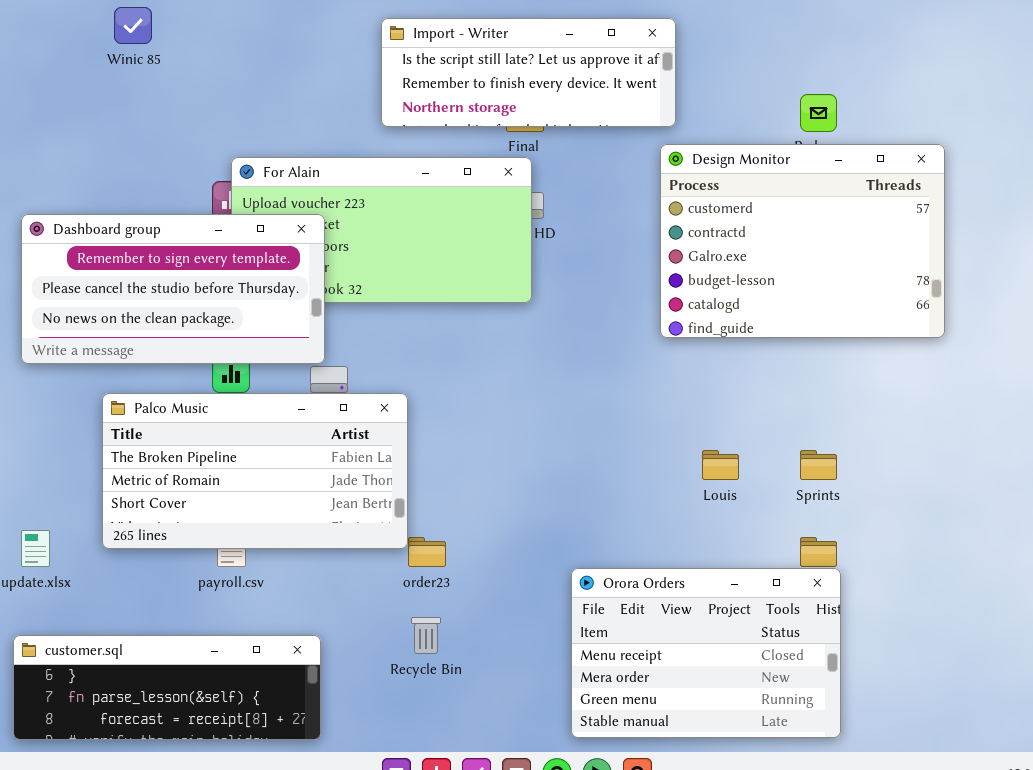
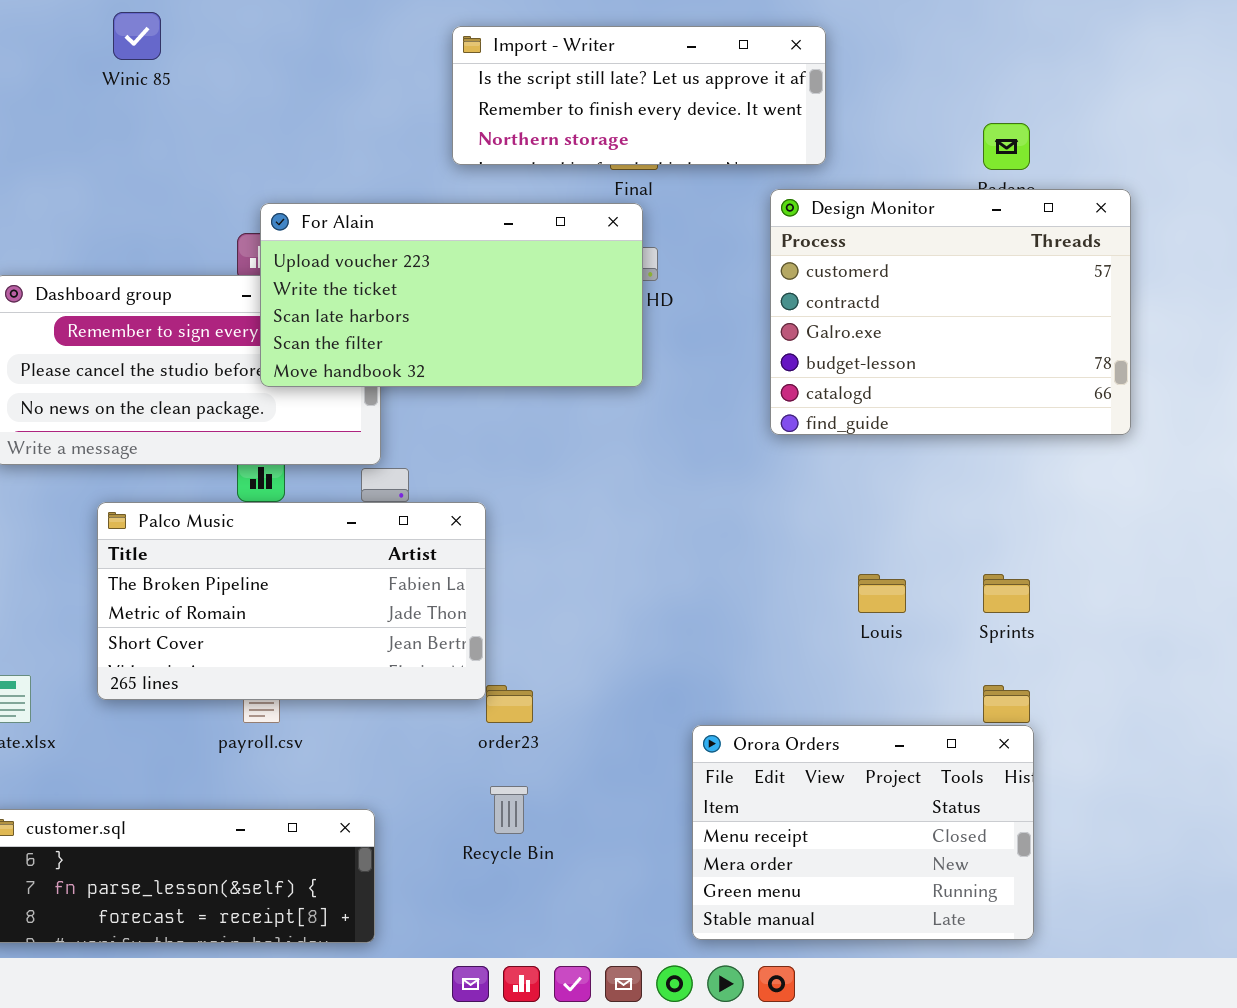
Design Monitor: [660,144,945,338] -> [770,189,1131,435], moved
For Alain: [231,157,532,303] -> [260,203,643,387], raised

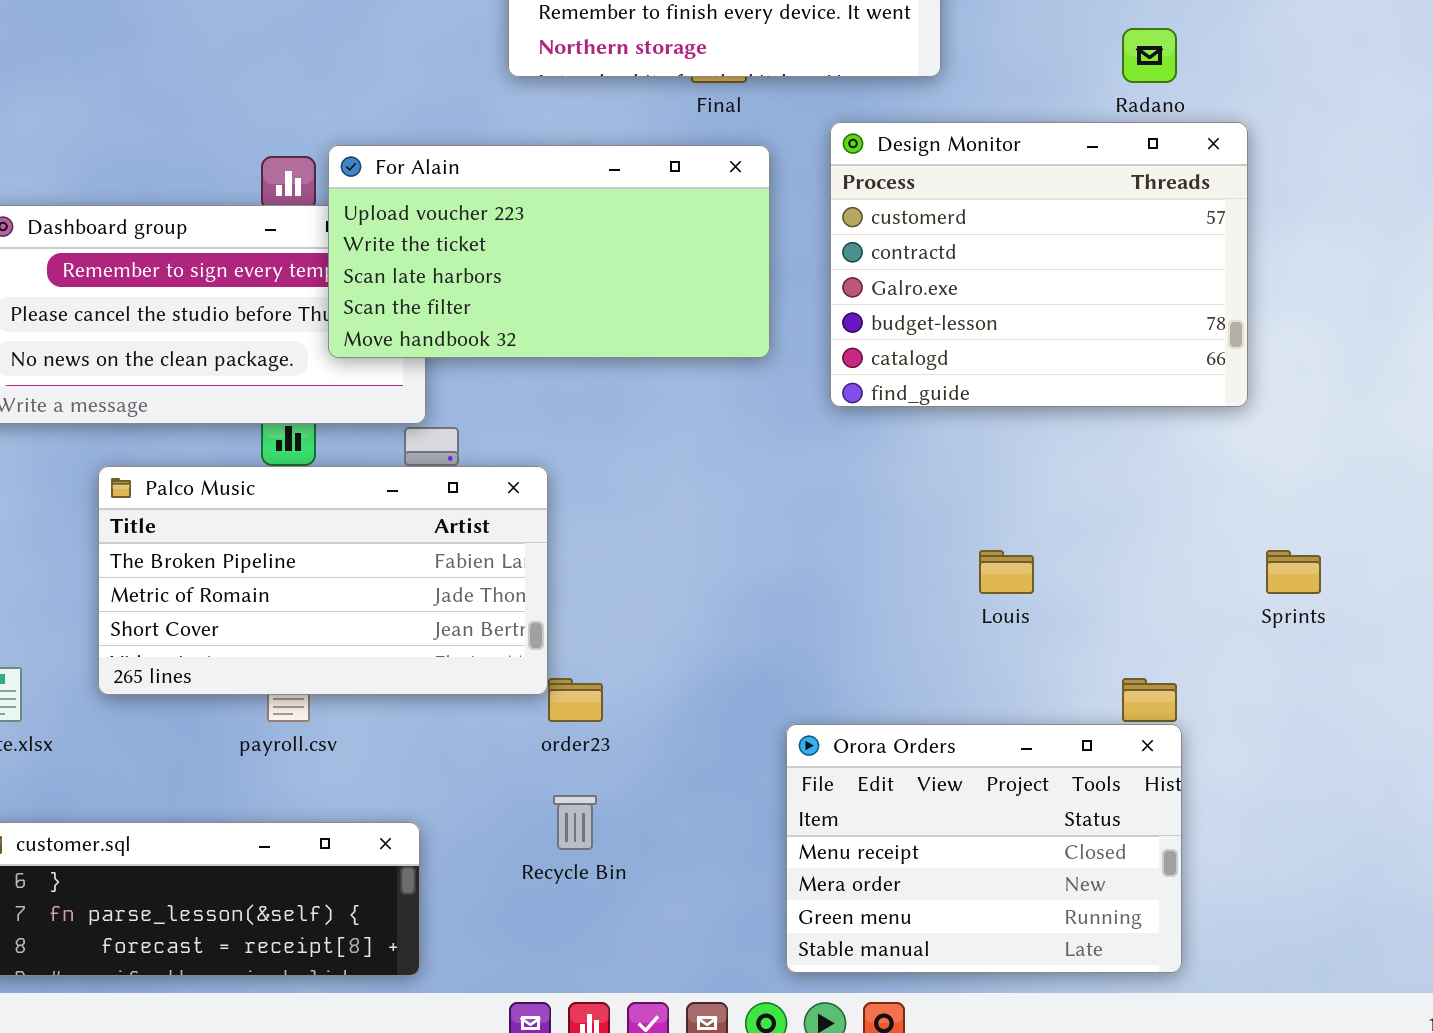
Design Monitor: [770,189,1131,435] -> [830,122,1248,407], moved
For Alain: [260,203,643,387] -> [328,145,770,358], moved
Sprints: [983,574,1030,613] -> [1266,550,1321,594], moved

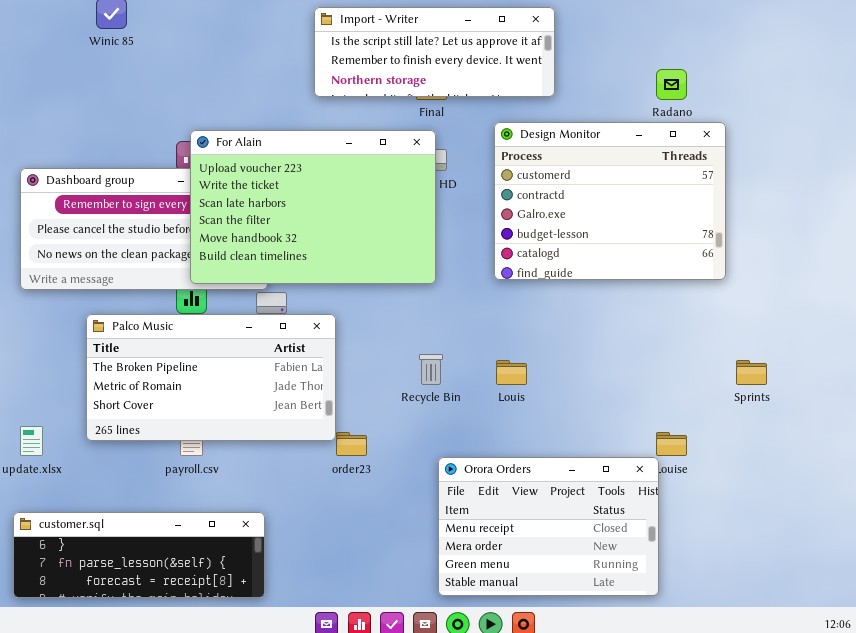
For Alain: [328,145,770,358] -> [190,130,436,284], moved, resized
Louis: [979,550,1034,594] -> [496,360,527,385], moved
Orora Orders: [786,724,1182,973] -> [438,457,659,596], moved
Recycle Bin: [553,795,597,850] -> [419,354,443,385], moved

